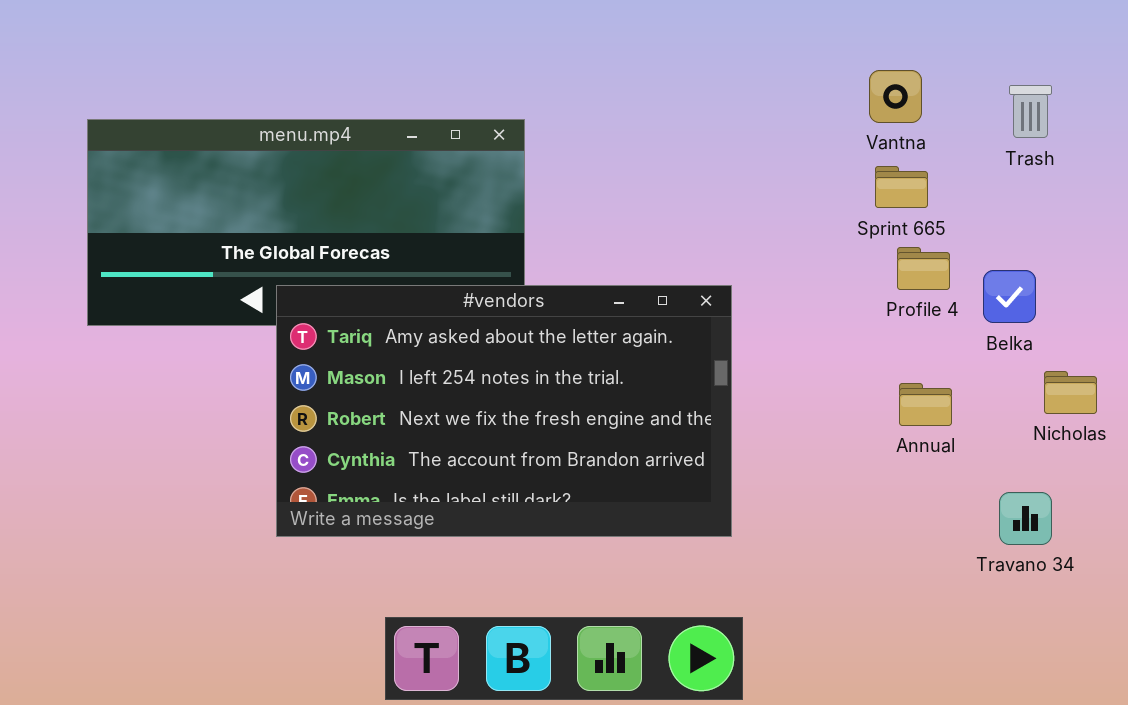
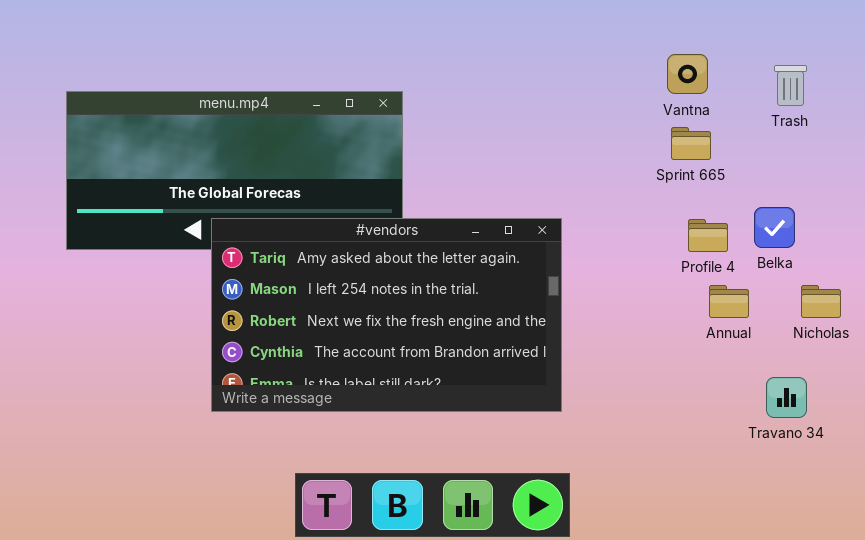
Profile 4: [897,247,950,290] -> [688,219,728,252], moved
Annual: [899,383,952,426] -> [709,285,749,318], moved

